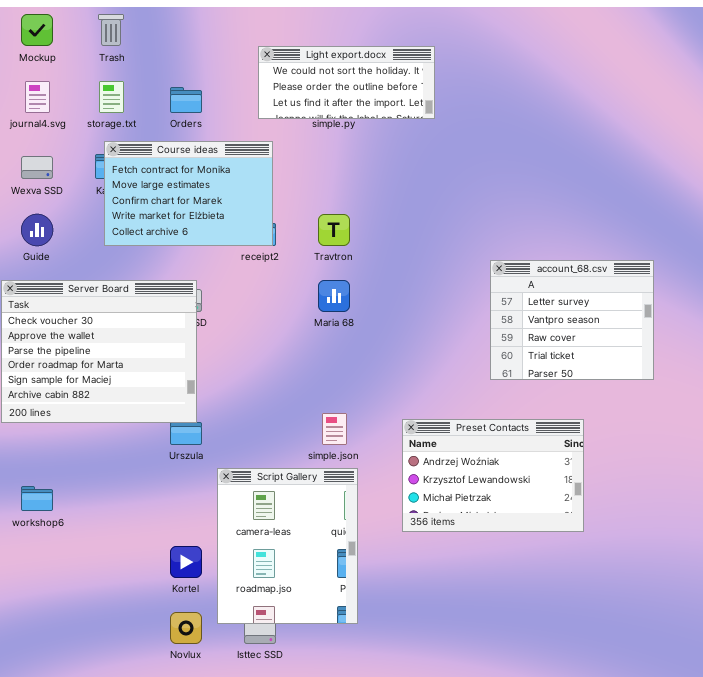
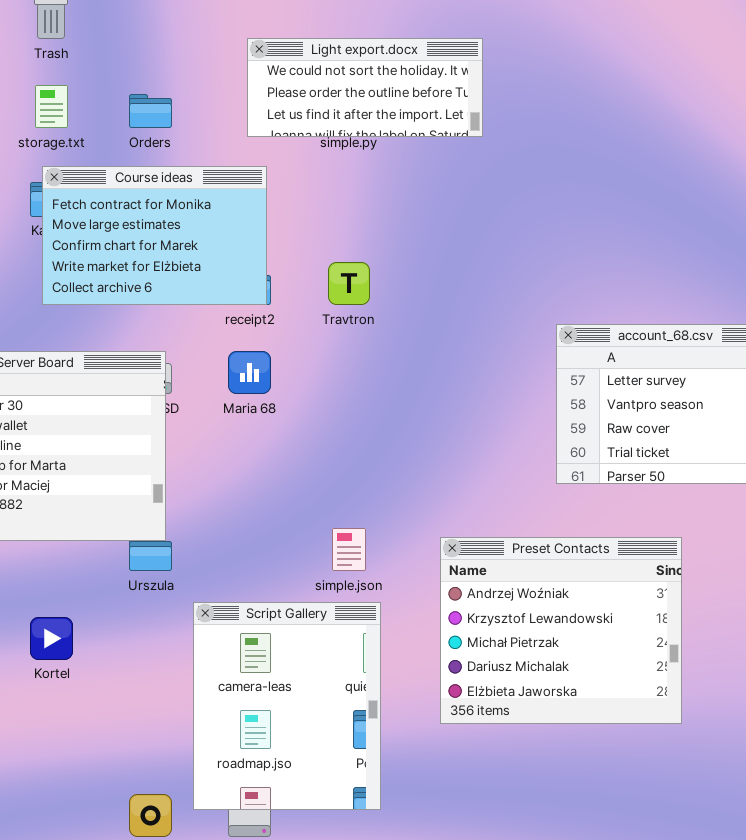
Maria 68: [318,280,350,312] -> [228,351,271,394], moved
Preset Contacts: [402,419,584,532] -> [440,537,682,724], resized
Kortel: [170,546,202,578] -> [30,617,73,660], moved

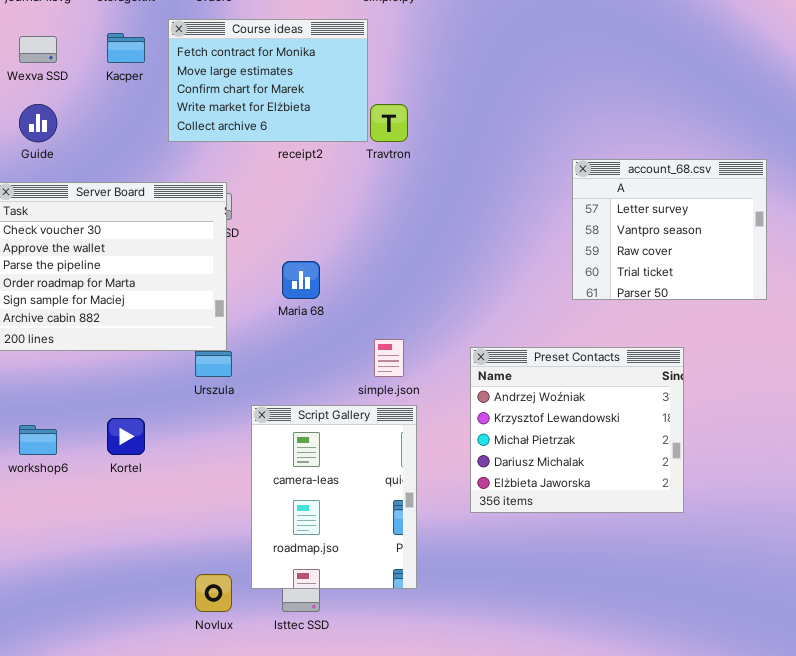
Course ideas: [42,166,267,305] -> [168,19,368,142], moved
Maria 68: [228,351,271,394] -> [282,261,320,299], moved

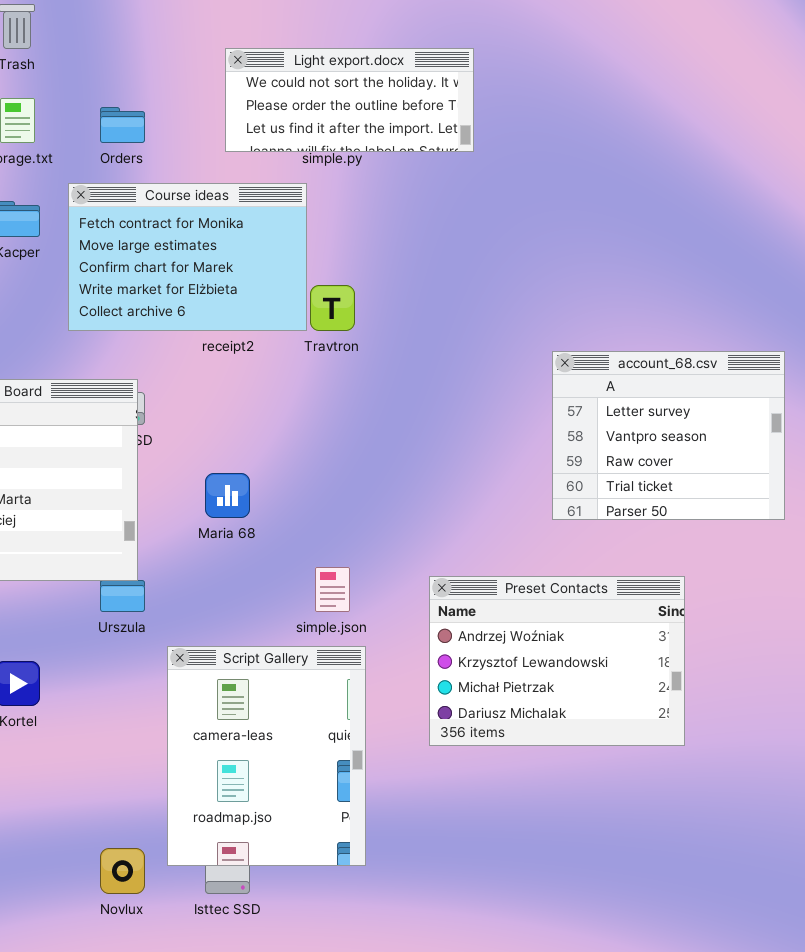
Preset Contacts: [470,347,684,513] -> [429,576,685,746], resized

